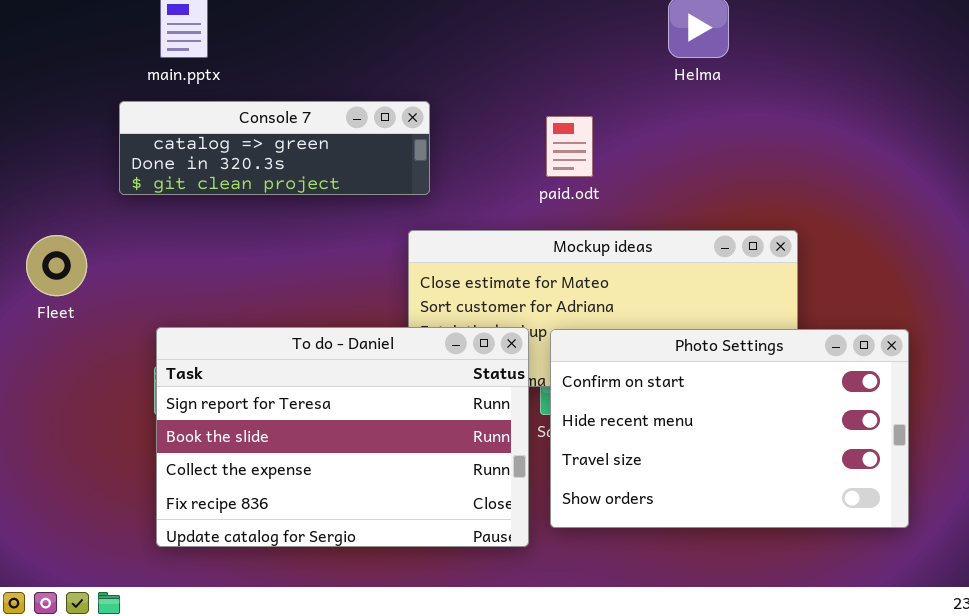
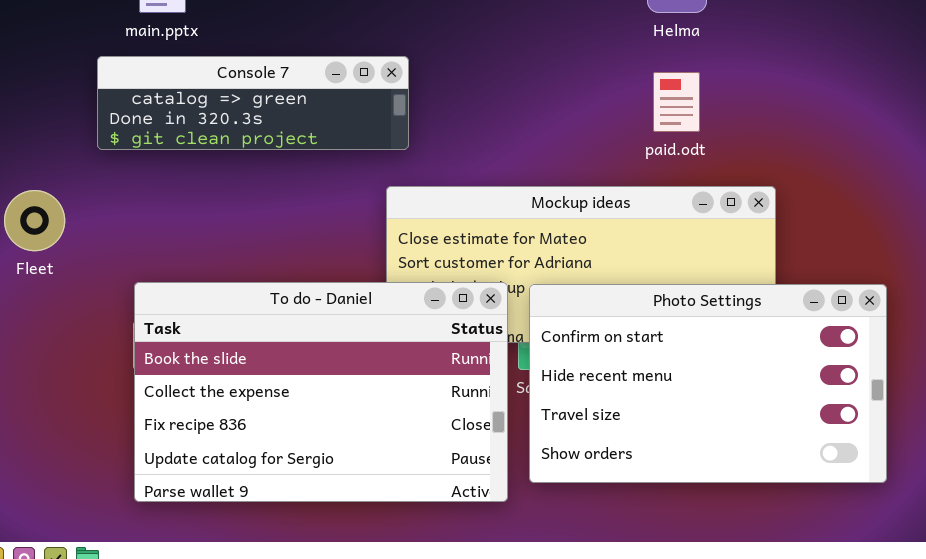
paid.odt: [546,116,593,177] -> [653,72,700,132], moved
To do - Daniel: [156,327,529,547] -> [134,282,508,502], scrolled down 1 row

